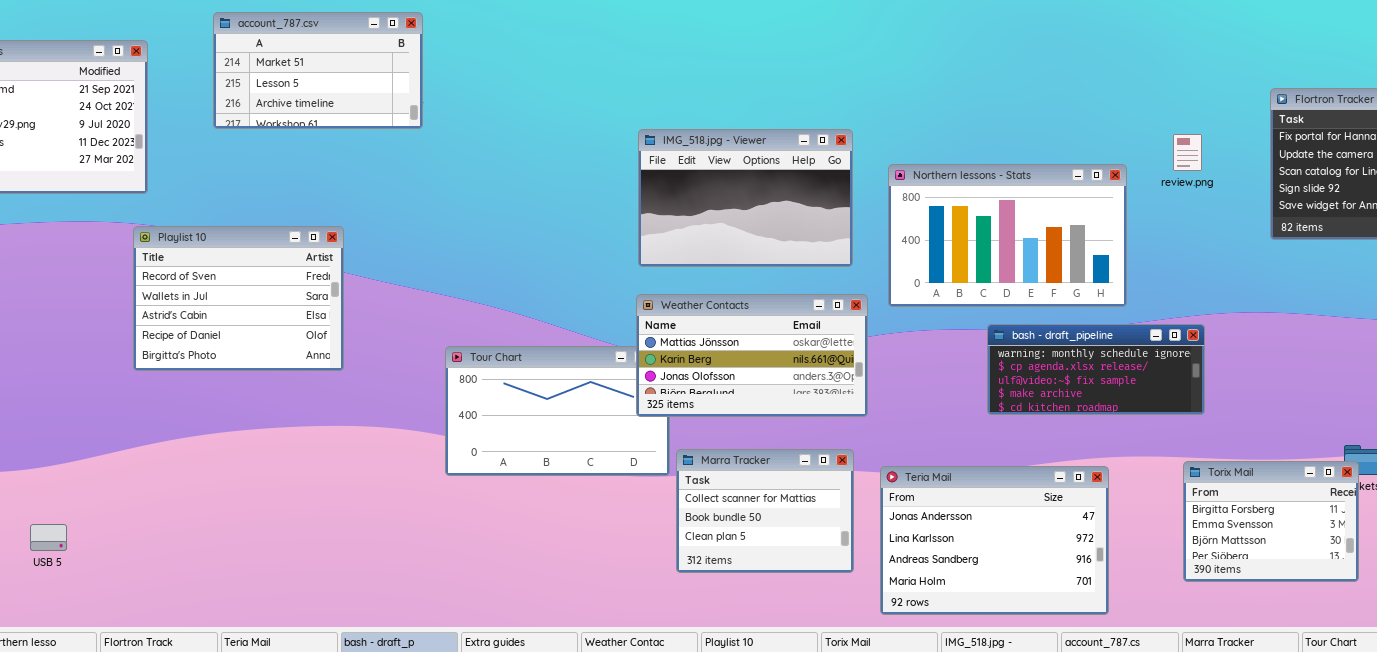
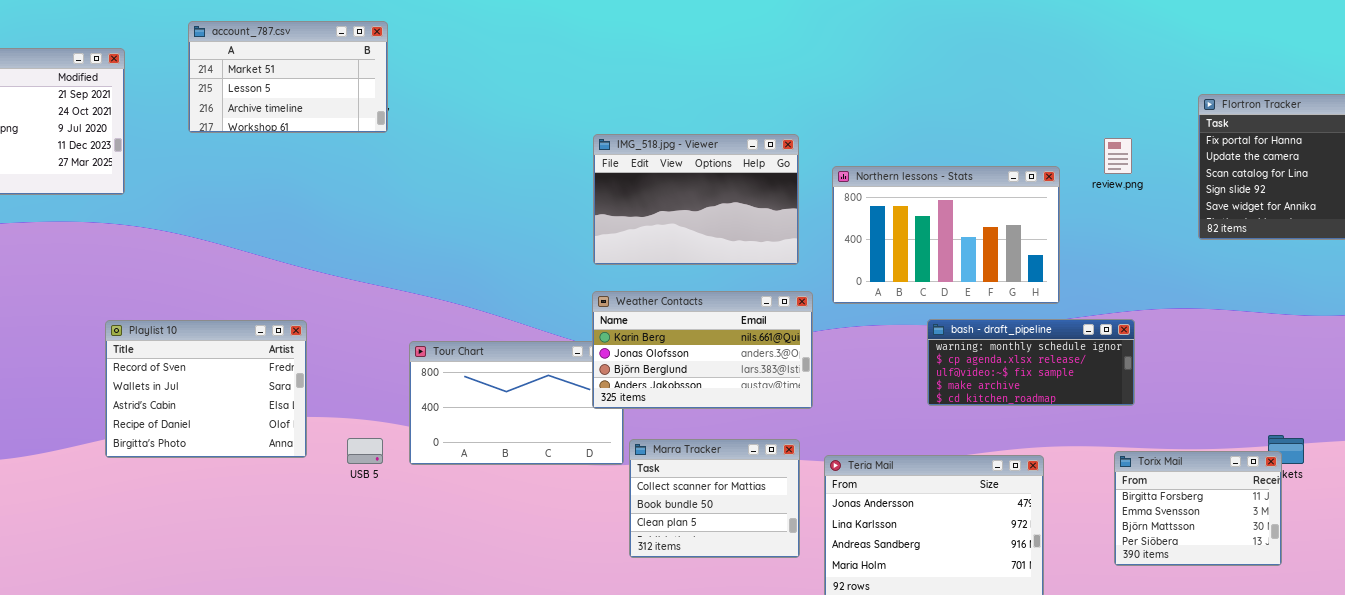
Playlist 10: [133,226,344,371] -> [105,320,307,458], moved
Weather Contacts: [636,294,868,417] -> [592,291,813,409], scrolled down 1 row
USB 5: [30,524,67,551] -> [347,438,383,464], moved

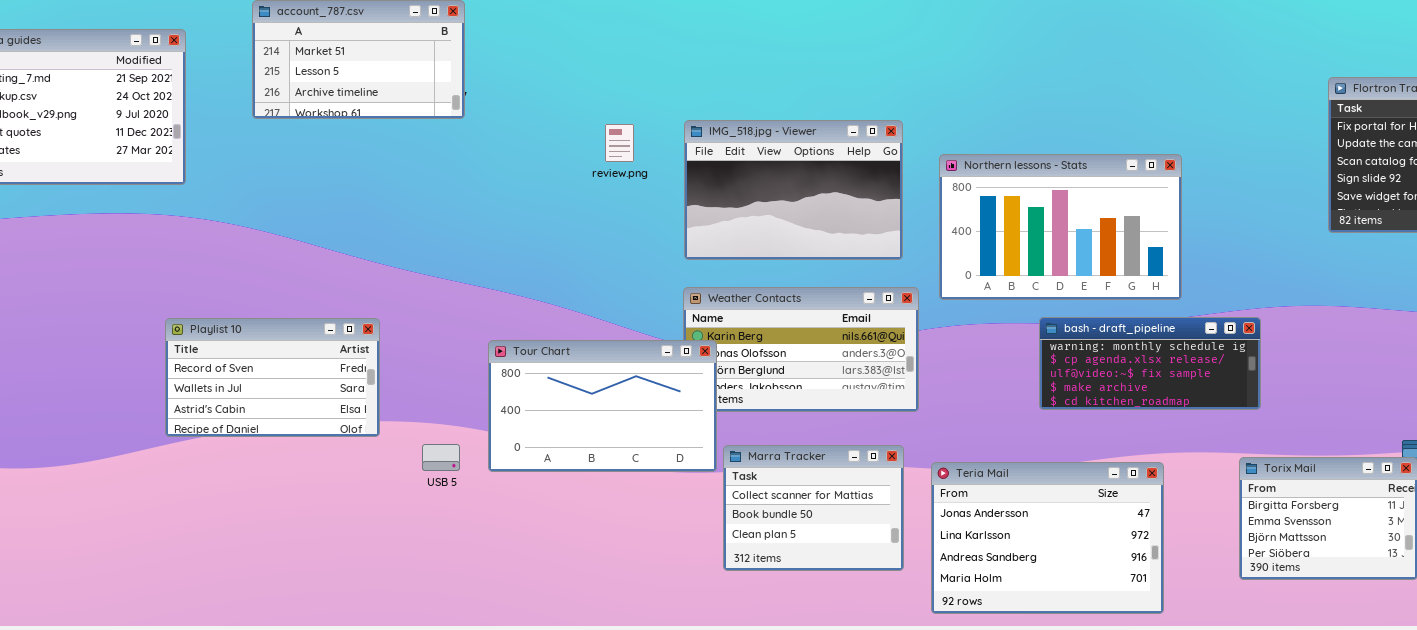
review.png: [1104,138,1132,174] -> [605,124,634,162], moved
Playlist 10: [105,320,307,458] -> [165,318,380,437], resized
Tour Chart: [409,341,624,465] -> [488,340,717,472], raised

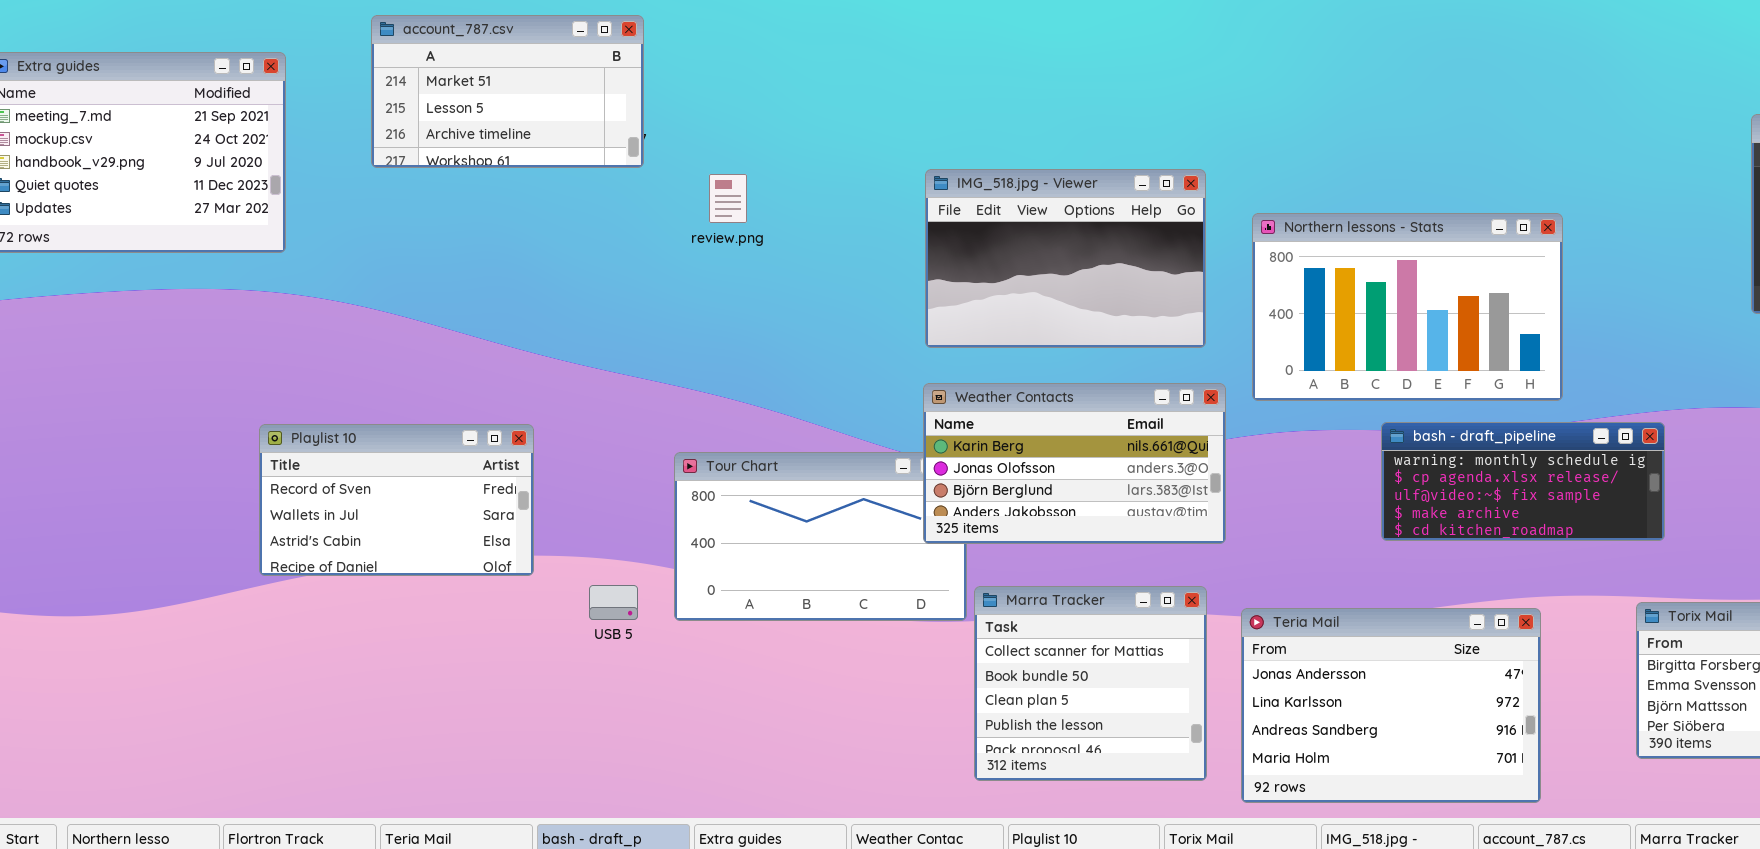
review.png: [605,124,634,162] -> [709,174,747,223], moved
Weather Contacts: [683,287,919,412] -> [923,383,1226,544], raised
Marra Tracker: [723,445,904,571] -> [974,586,1207,781], resized

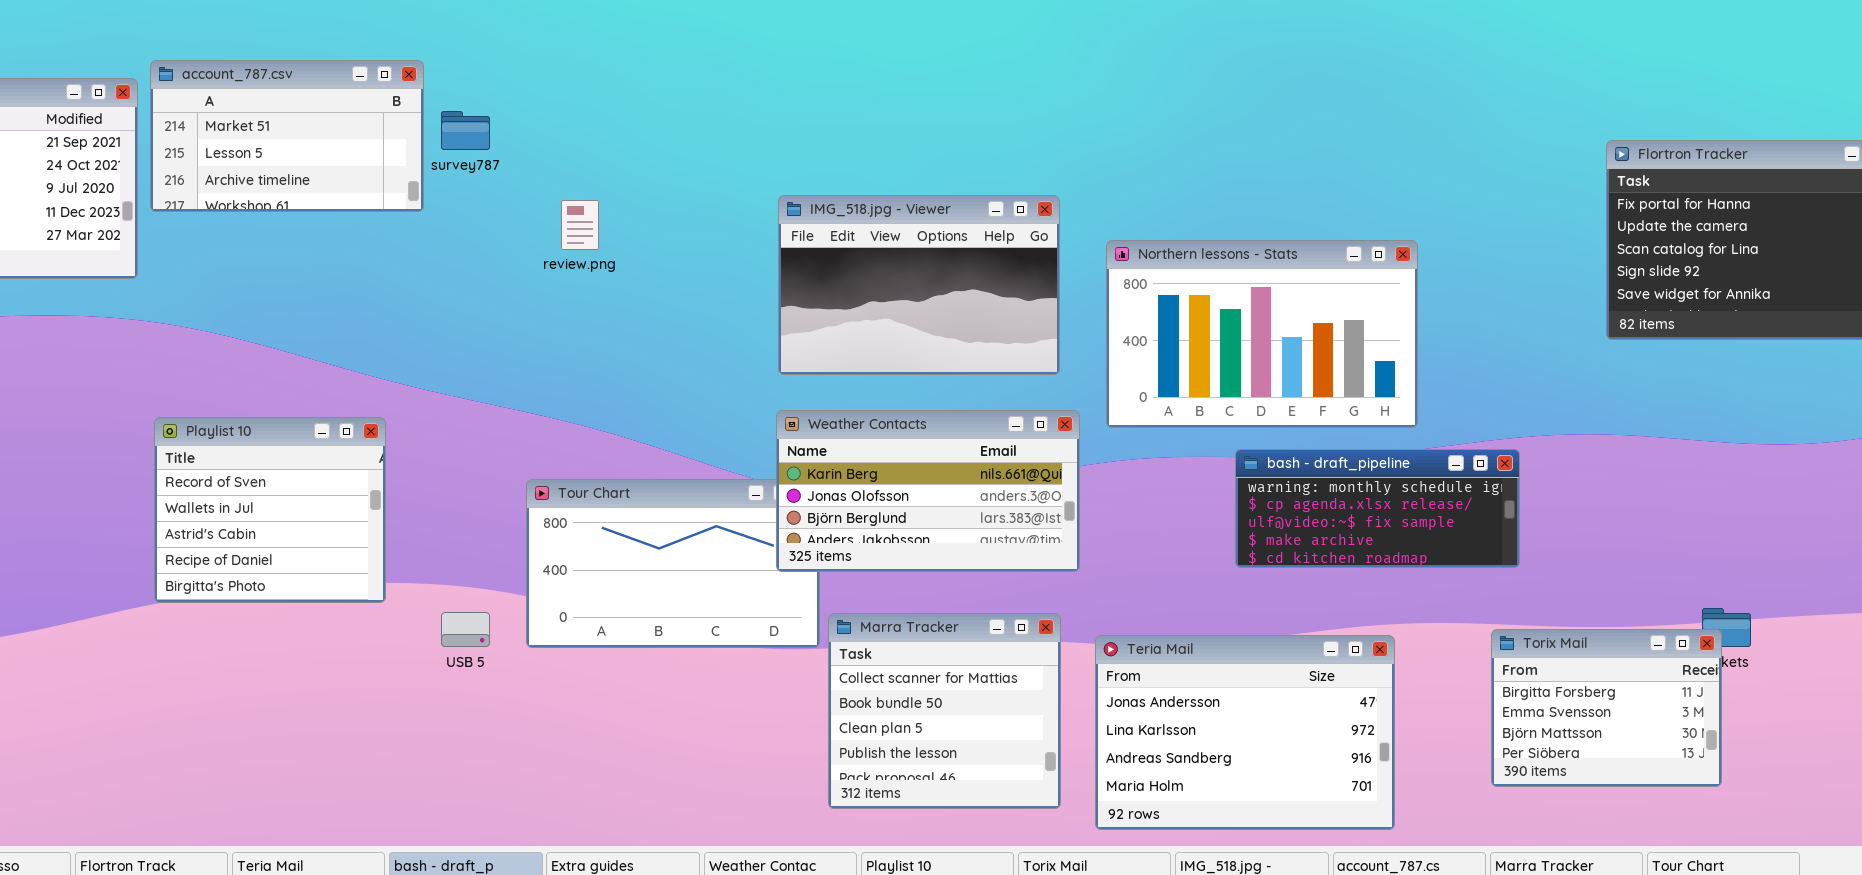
account_787.csv: [371,15,644,168] -> [150,60,424,212], moved
Playlist 10: [259,424,534,576] -> [154,417,386,603], resized

